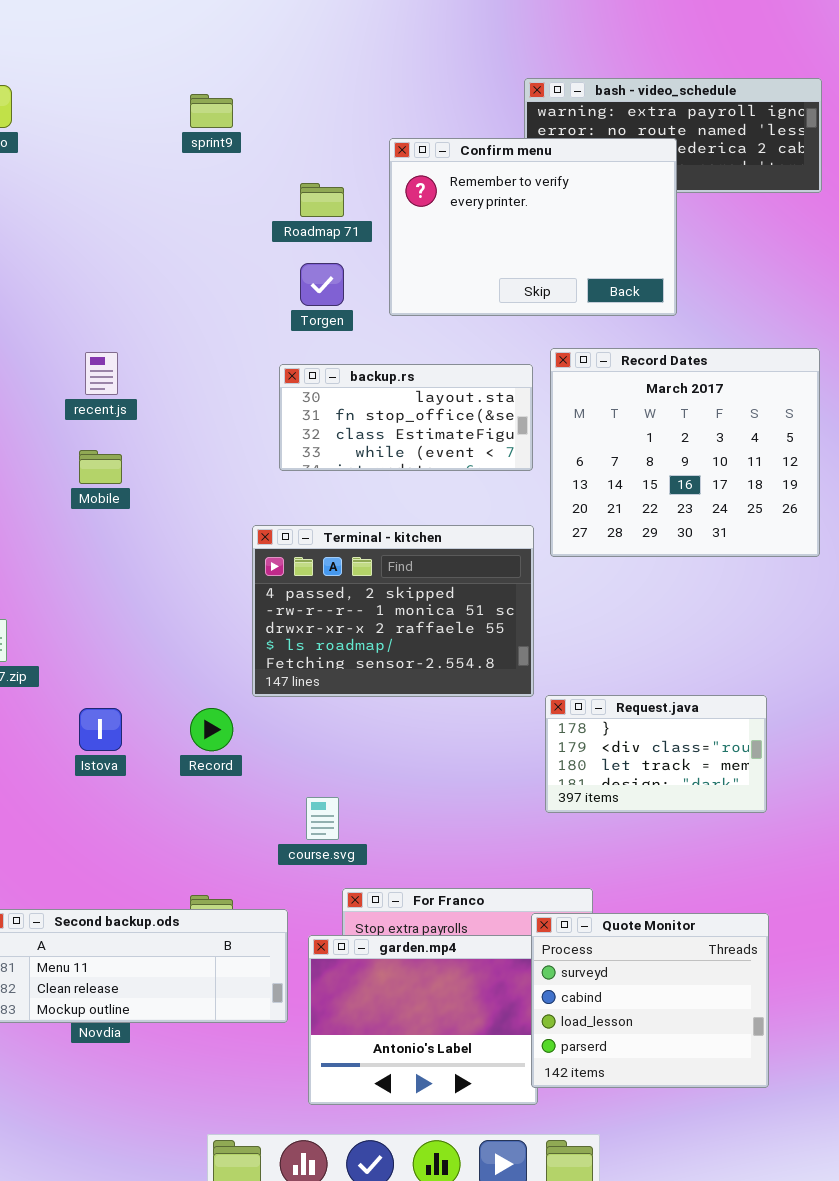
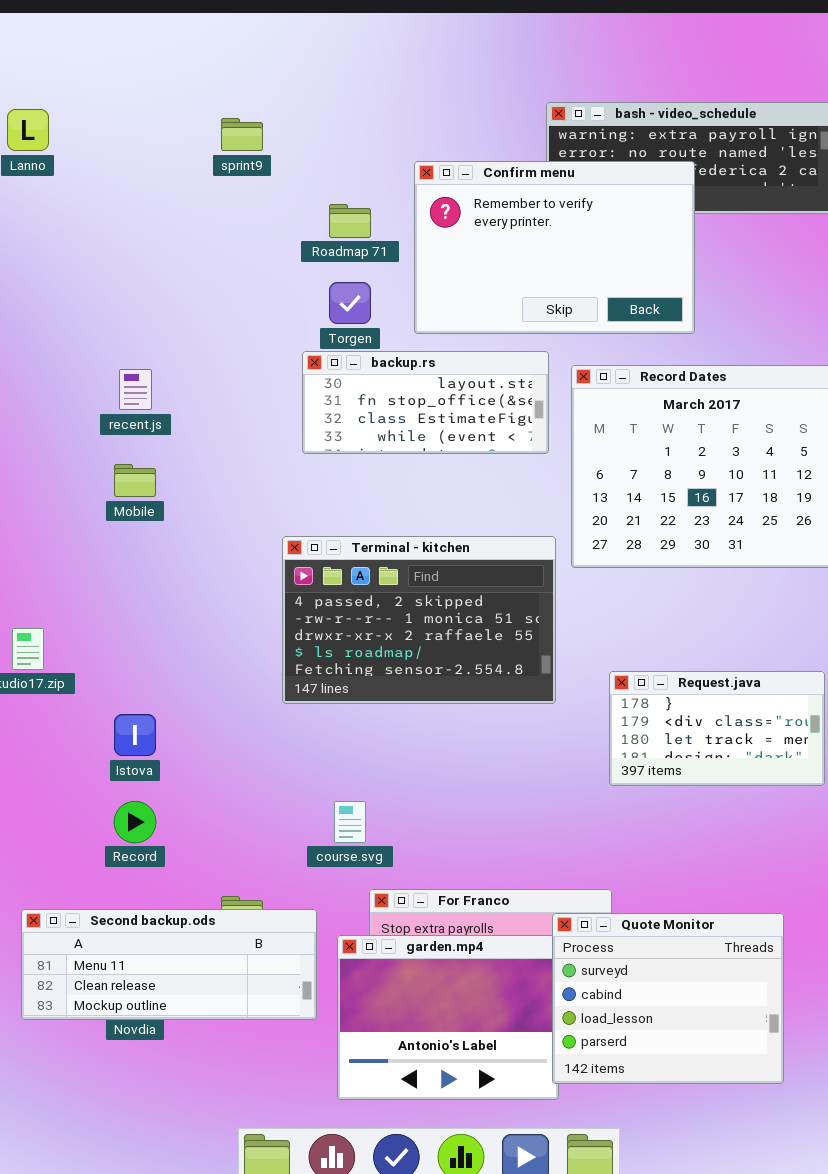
backup.rs: [279,364,533,471] -> [302,351,549,454], moved
Request.java: [545,695,767,813] -> [609,671,825,786], moved
Record: [190,708,233,751] -> [114,801,156,843], moved

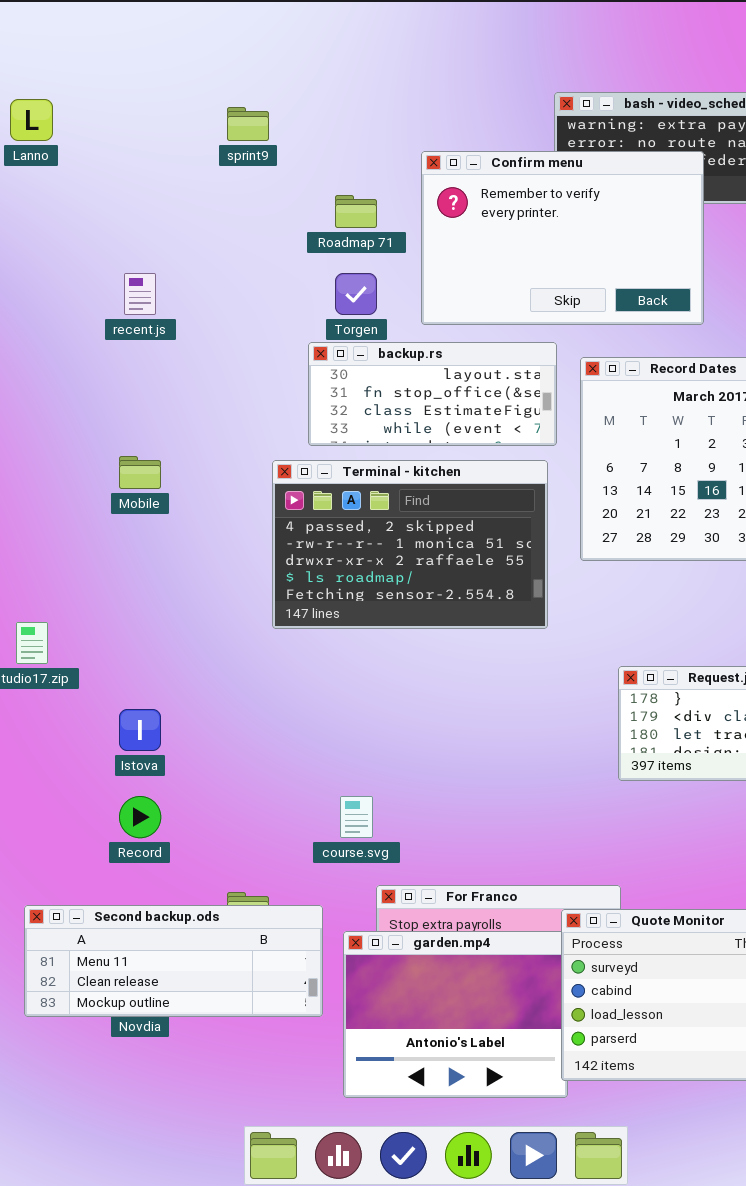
recent.js: [119,369,152,410] -> [124,273,156,315], moved
Terminal - kitchen: [282,536,556,704] -> [272,460,548,629], moved

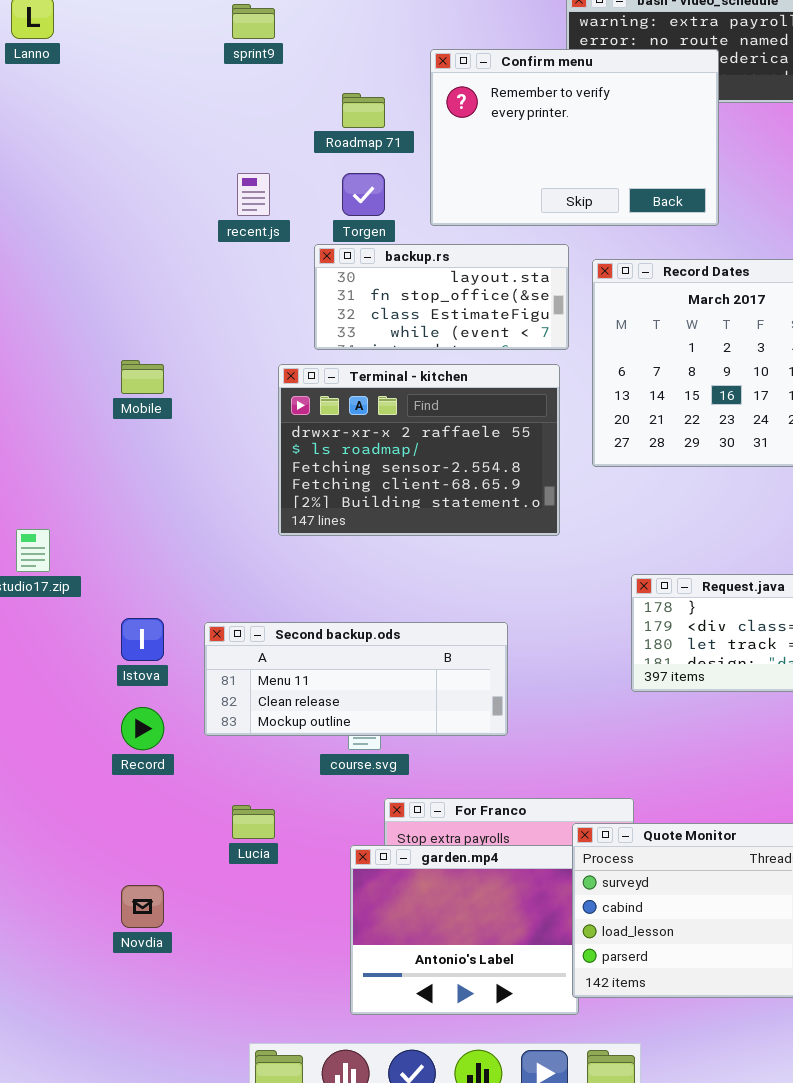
recent.js: [124,273,156,315] -> [237,173,270,216], moved
Terminal - kitchen: [272,460,548,629] -> [278,364,560,536], scrolled down 2 rows
Second backup.ods: [24,905,323,1017] -> [204,622,508,736], moved

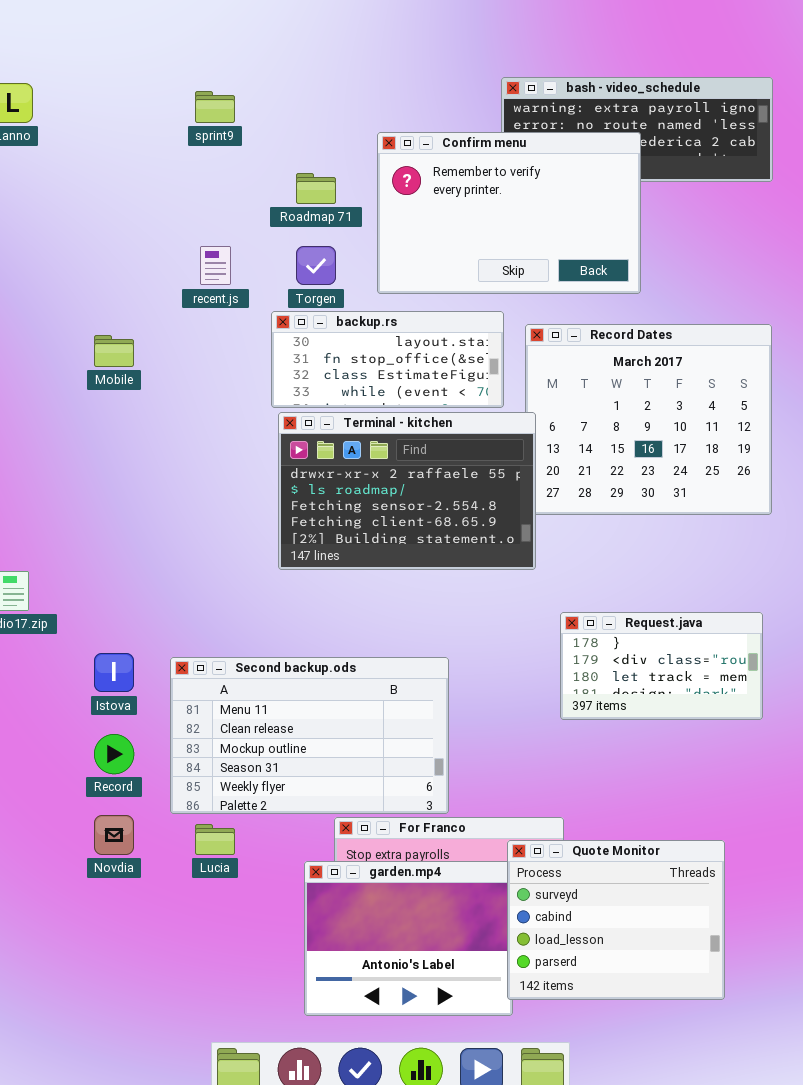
Mobile: [121,360,164,394] -> [94,335,134,367], moved
Terminal - kitchen: [278,364,560,536] -> [278,412,536,570], moved
Second backup.ods: [204,622,508,736] -> [170,657,449,814], resized
Novdia: [121,885,164,928] -> [94,815,134,855], moved

